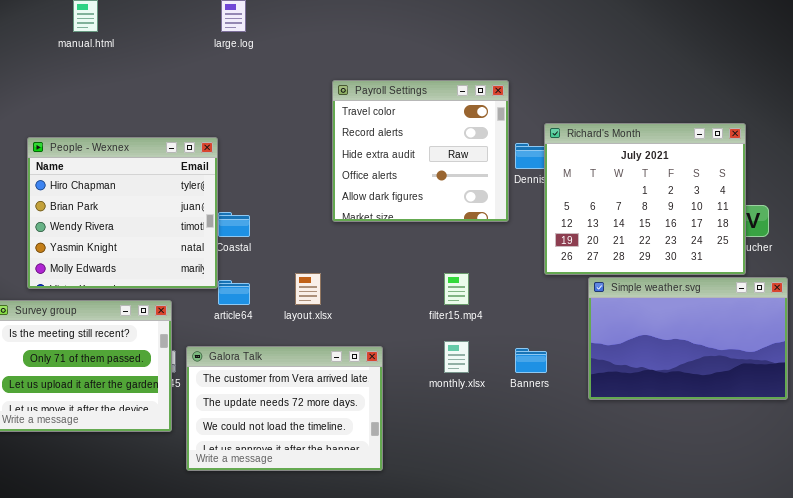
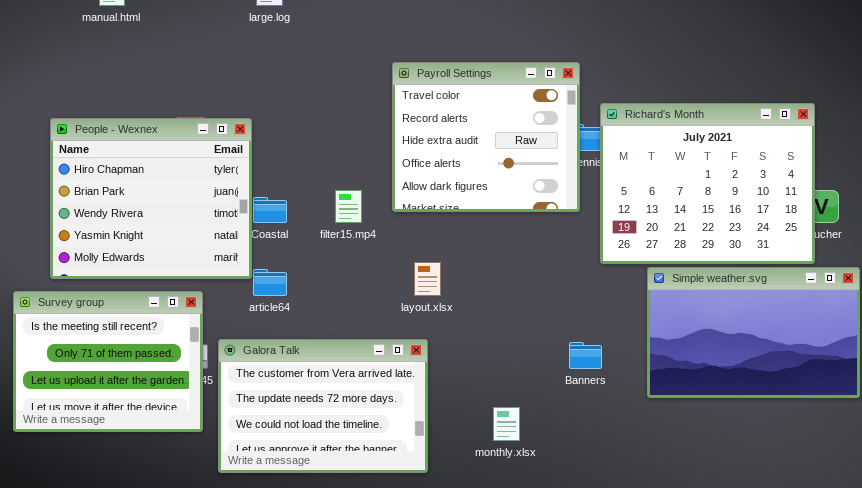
Payroll Settings: [332,80,509,222] -> [392,62,580,212], moved
layout.xlsx: [295,273,321,305] -> [414,262,441,296], moved
filter15.mp4: [444,273,469,305] -> [335,190,362,223], moved
monthly.xlsx: [444,341,469,373] -> [493,407,520,441], moved

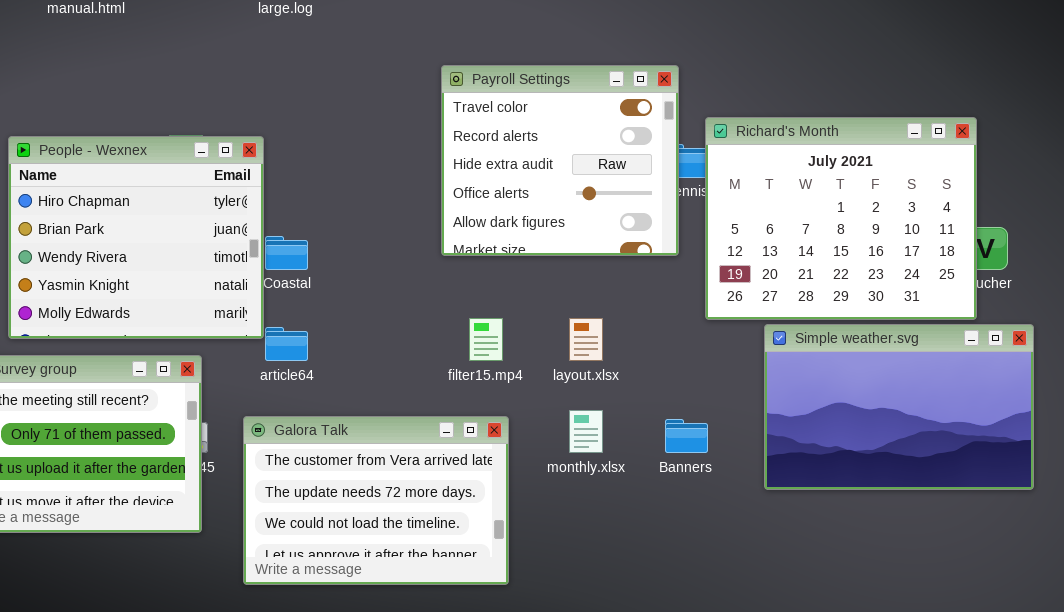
filter15.mp4: [335,190,362,223] -> [469,318,503,361], moved
layout.xlsx: [414,262,441,296] -> [569,318,603,361], moved
Galora Talk: [218,339,428,473] -> [243,416,509,585], moved
monthly.xlsx: [493,407,520,441] -> [569,410,603,453], moved

